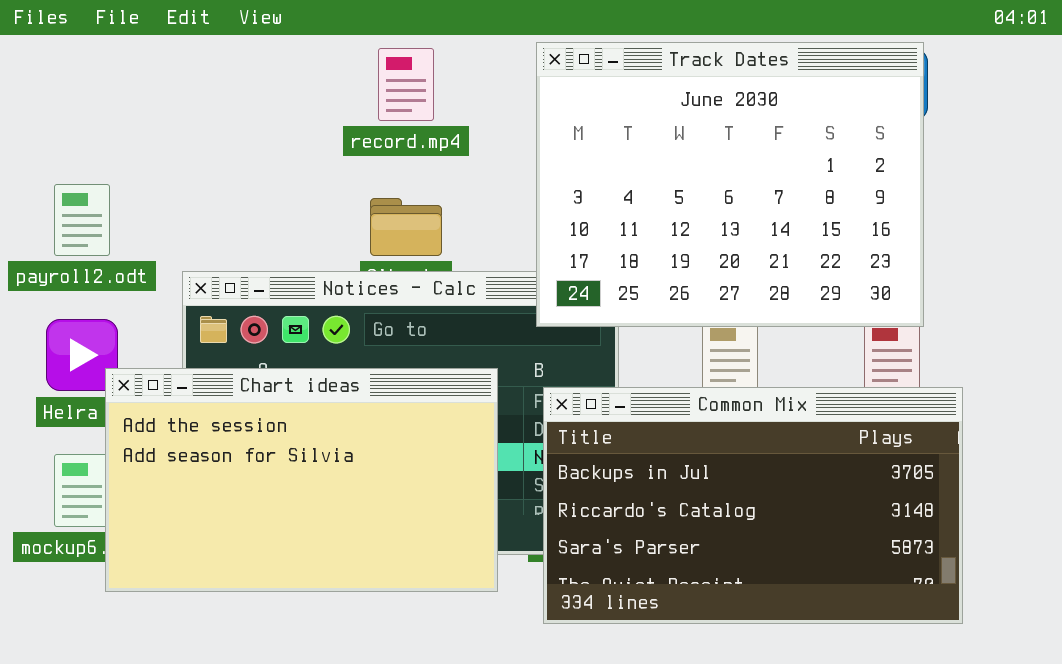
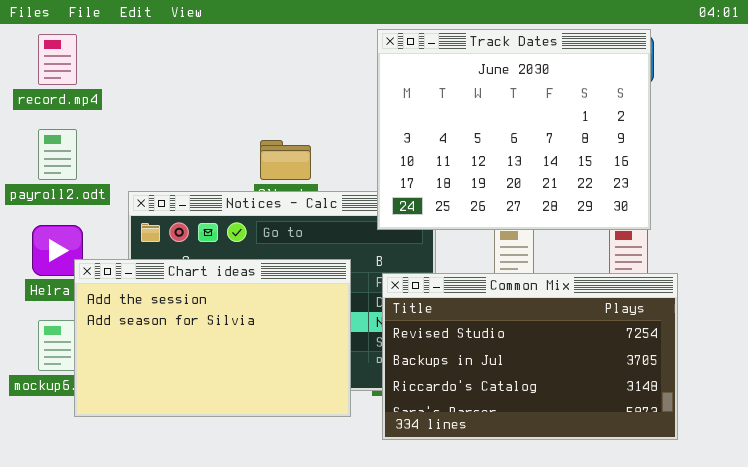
record.mp4: [378,48,434,121] -> [38,34,77,85], moved
Common Mix: [543,387,963,624] -> [382,273,678,440], scrolled up 1 row

